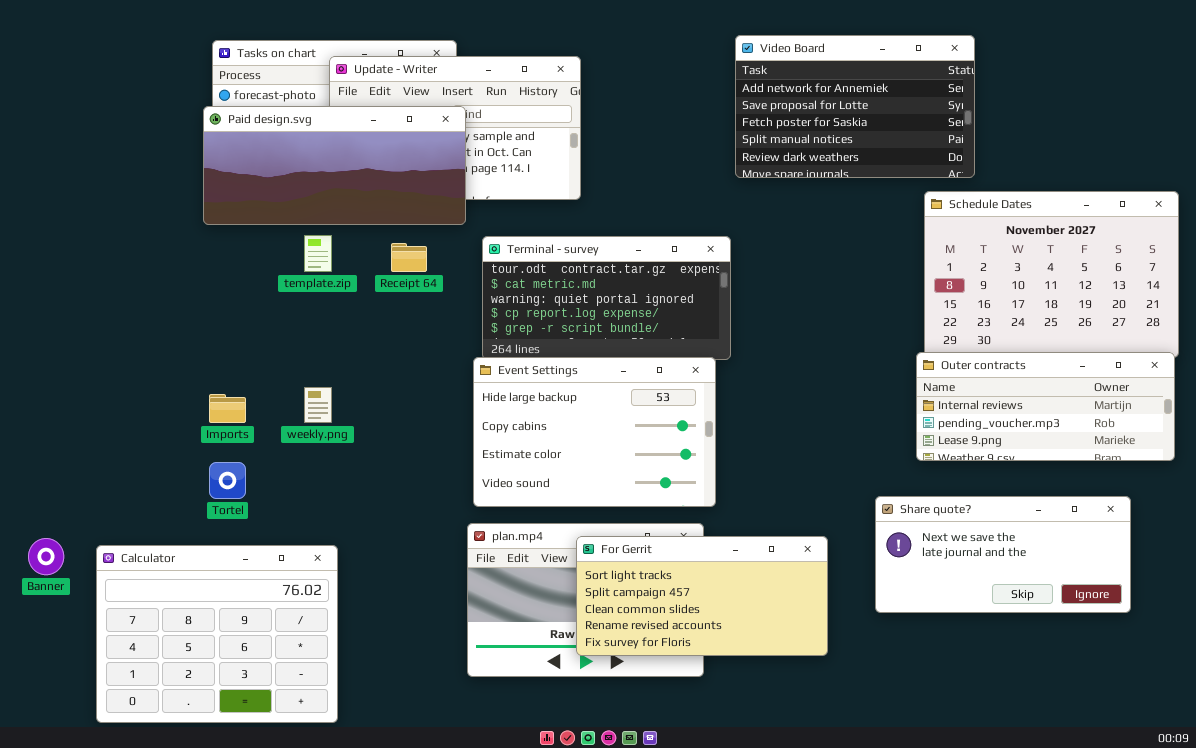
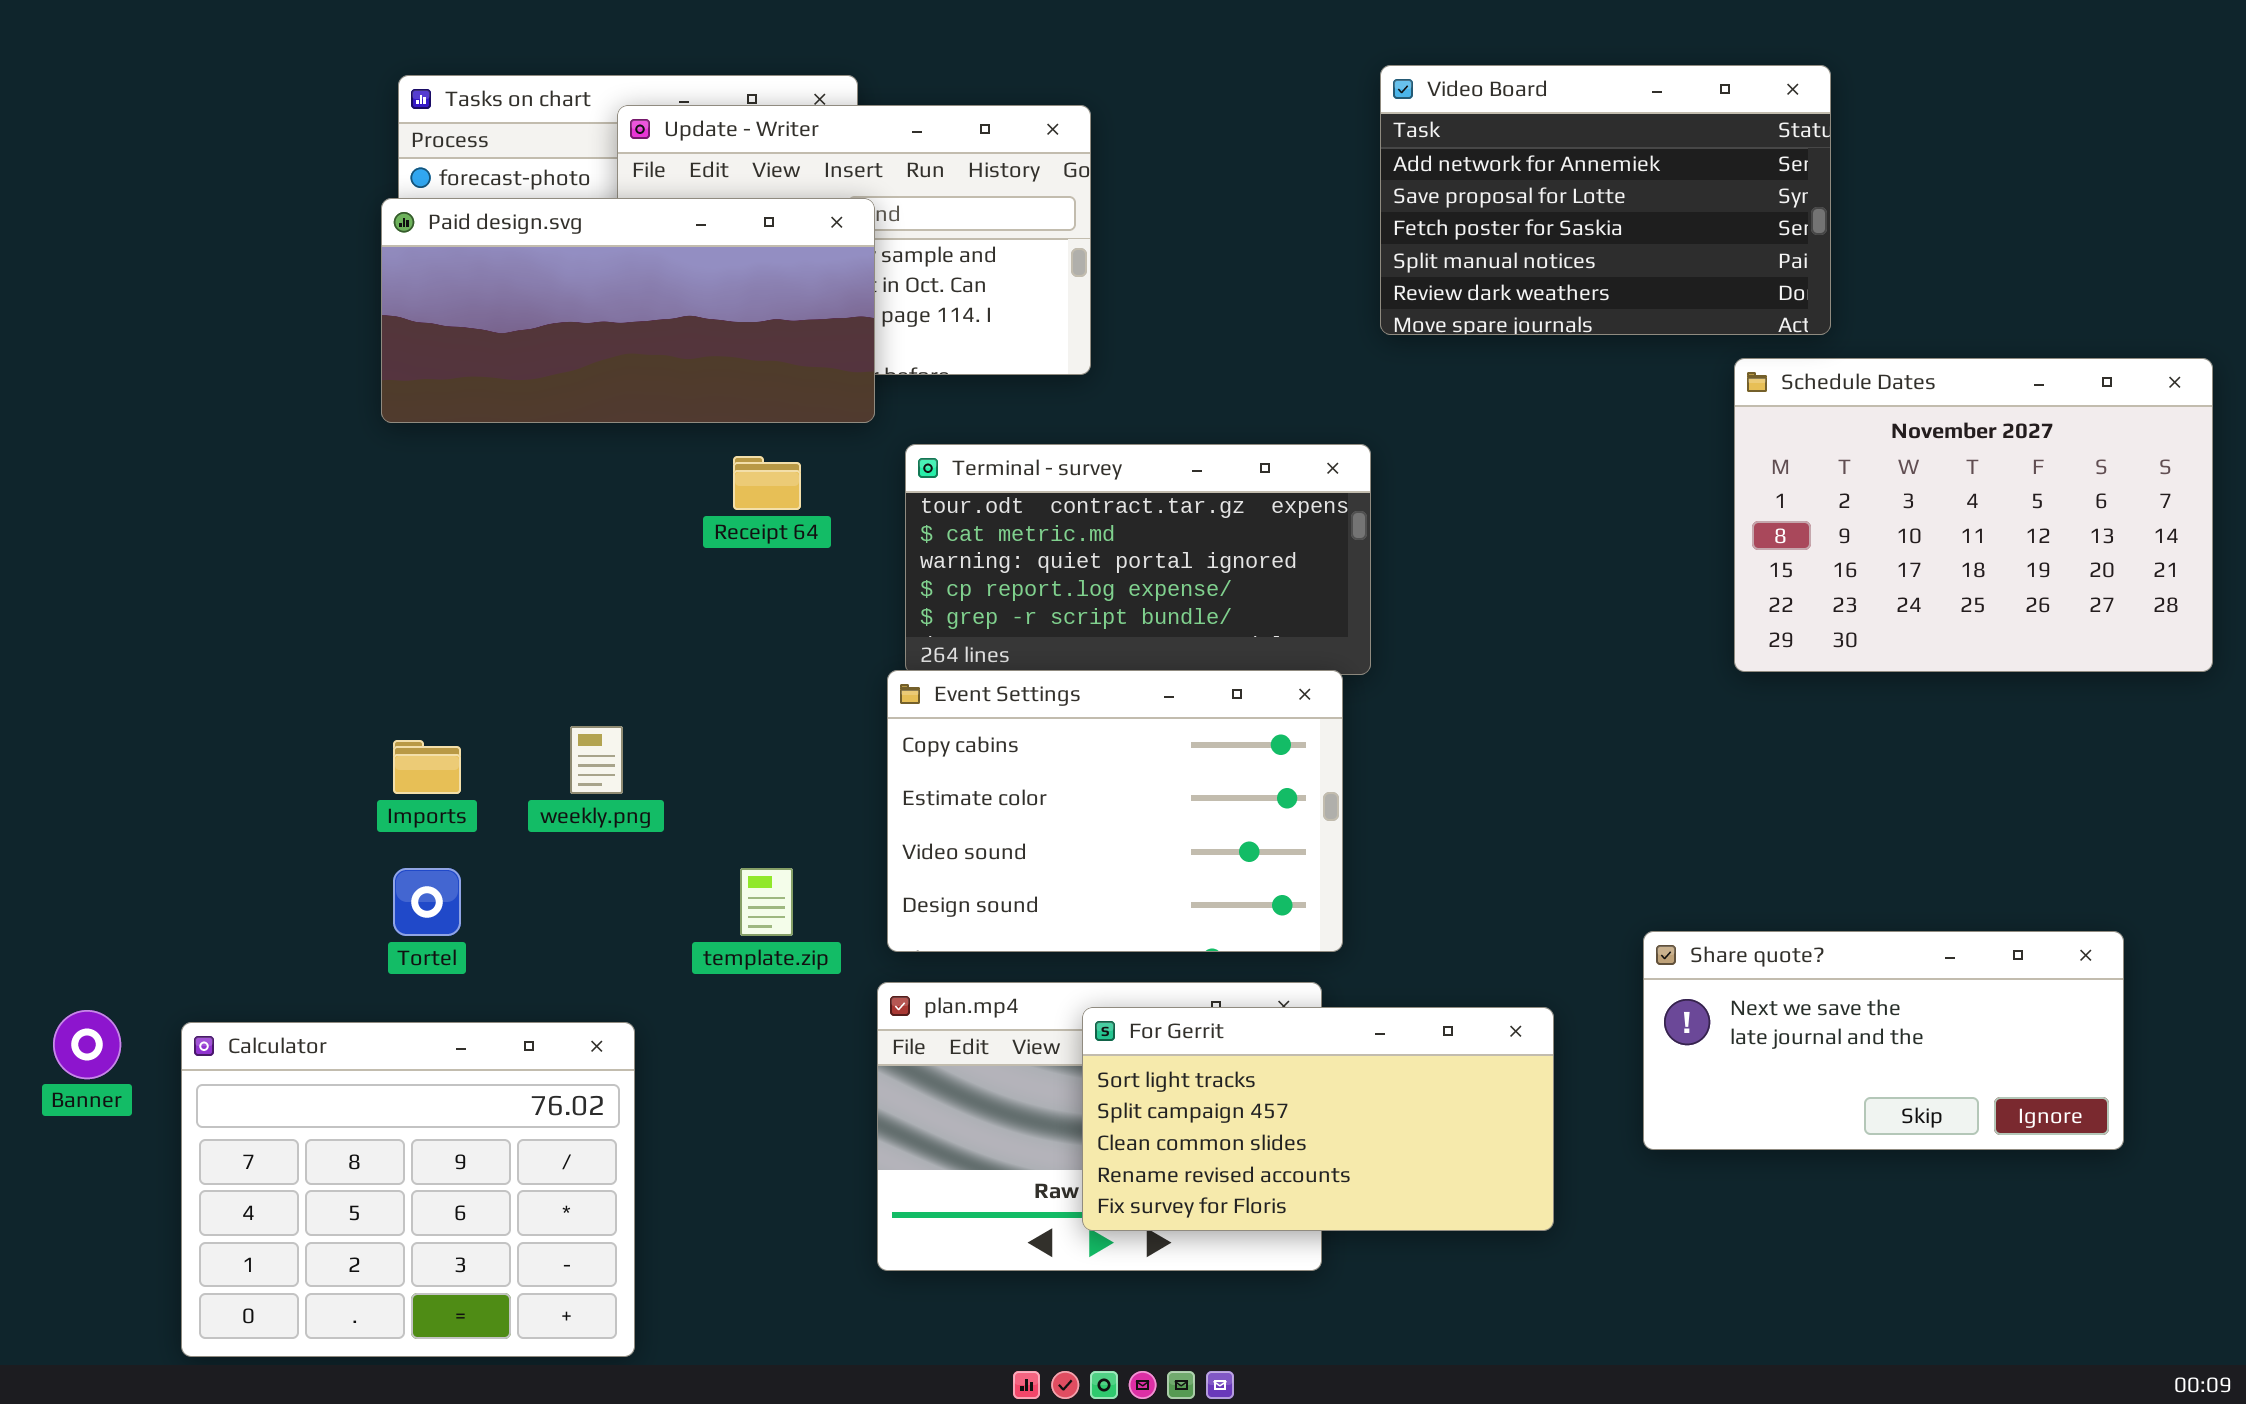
template.zip: [304,235,332,272] -> [740,868,793,936], moved
Outer contracts: [916,352,1175,461] -> none, closed
Event Settings: [473,357,716,507] -> [887,670,1343,952], scrolled down 1 row

